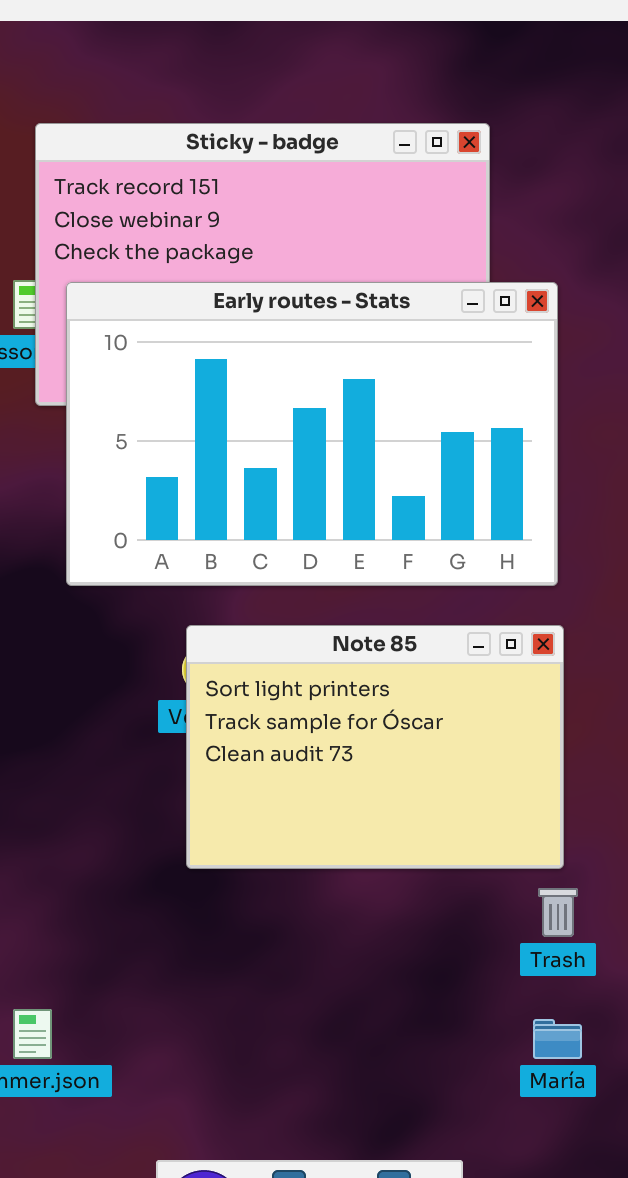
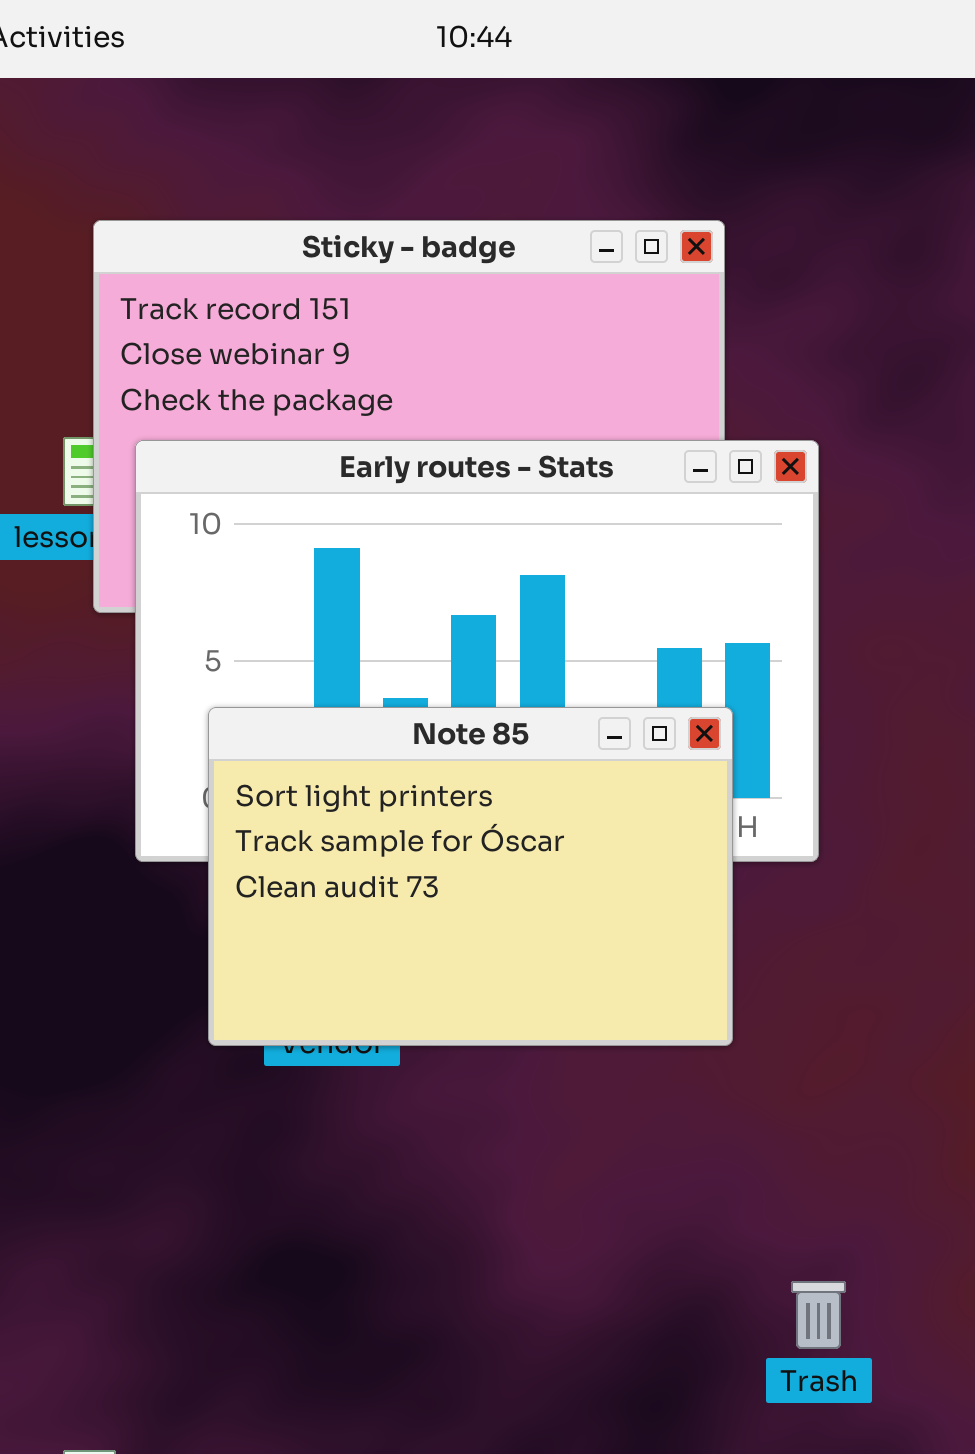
Note 85: [186,625,564,869] -> [208,707,733,1046], moved

